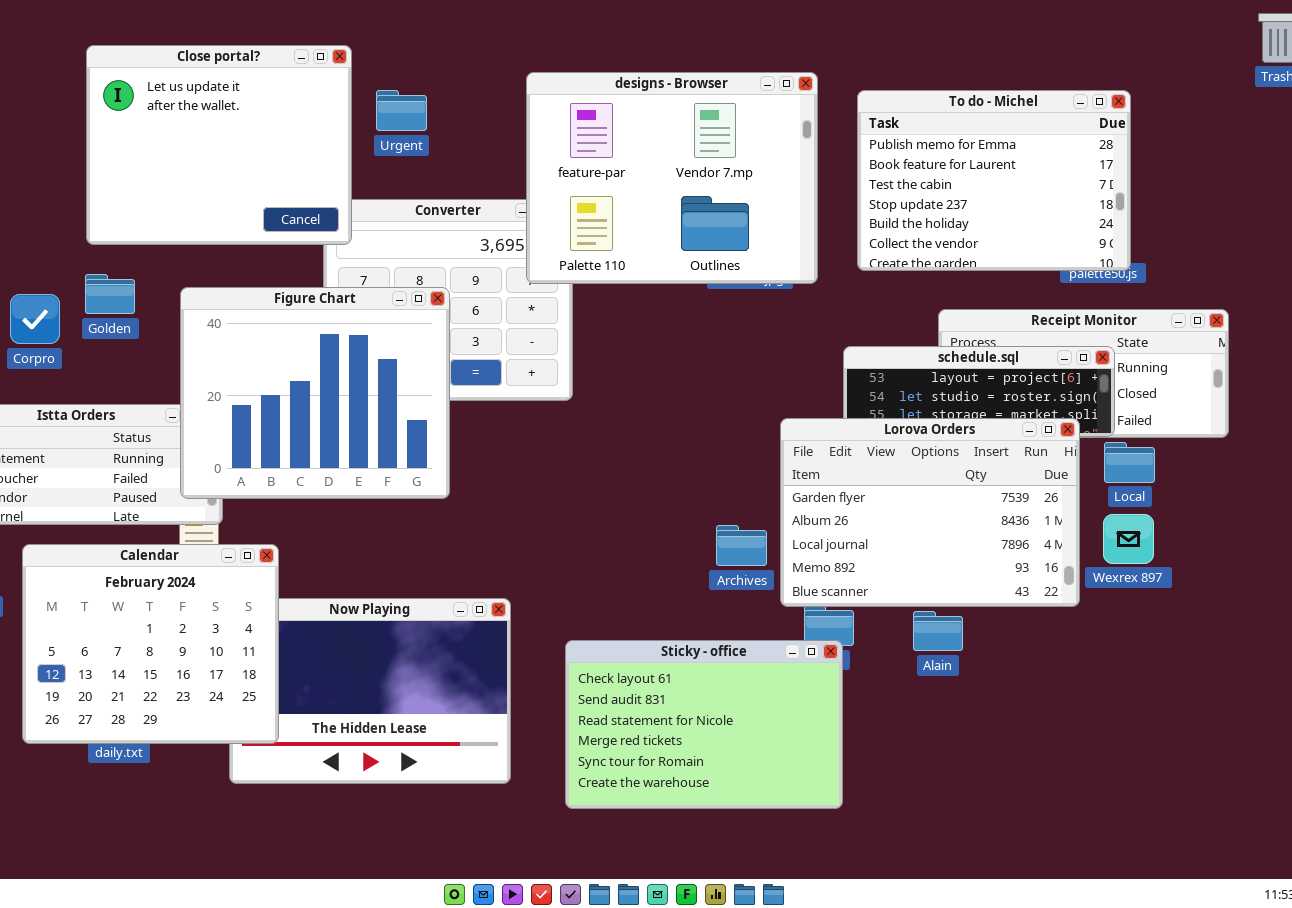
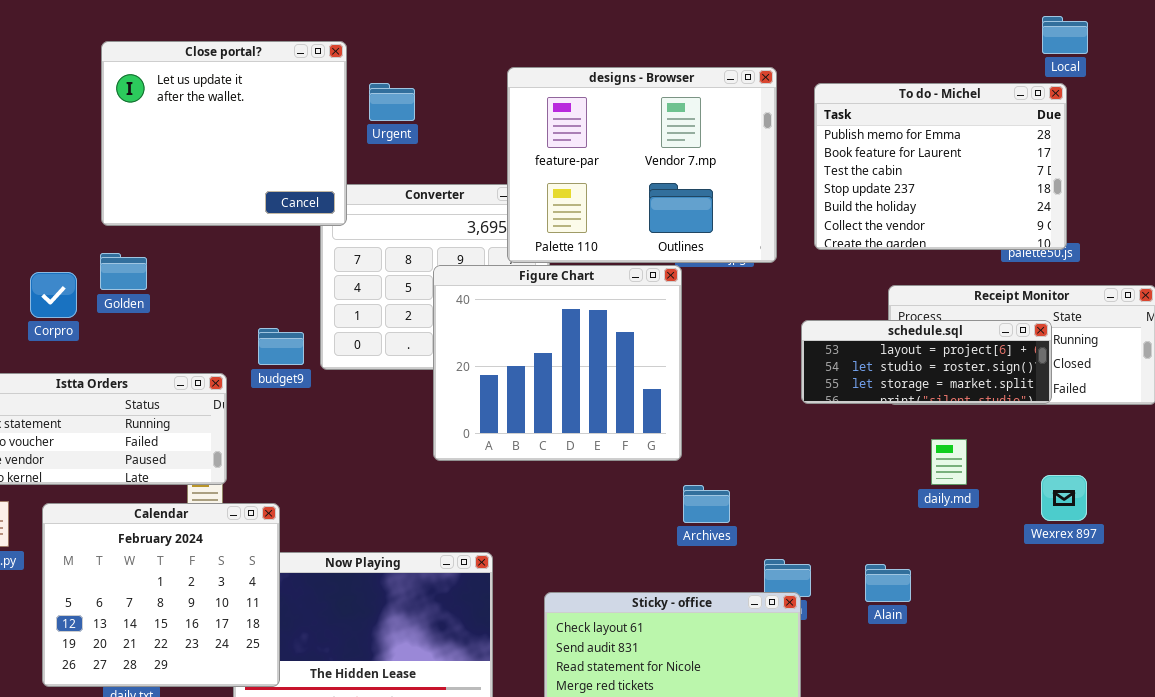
Figure Chart: [180,287,450,499] -> [433,265,682,461], moved
Lorova Orders: [780,418,1080,607] -> none, closed
Local: [1104,442,1155,483] -> [1042,16,1088,54], moved

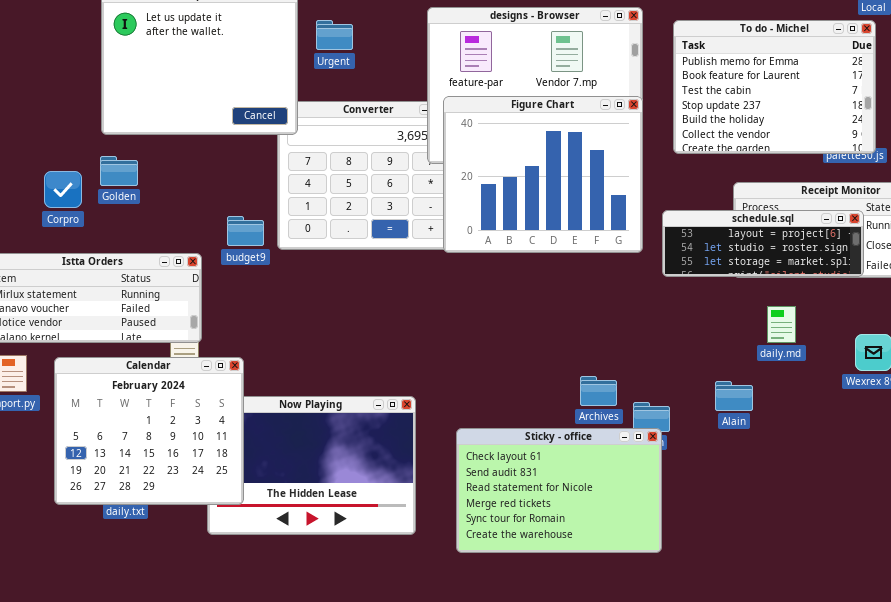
Figure Chart: [433,265,682,461] -> [443,96,643,253], moved
Archives: [683,485,730,523] -> [580,376,617,406], moved
Alain: [865,564,911,602] -> [715,381,753,411], moved

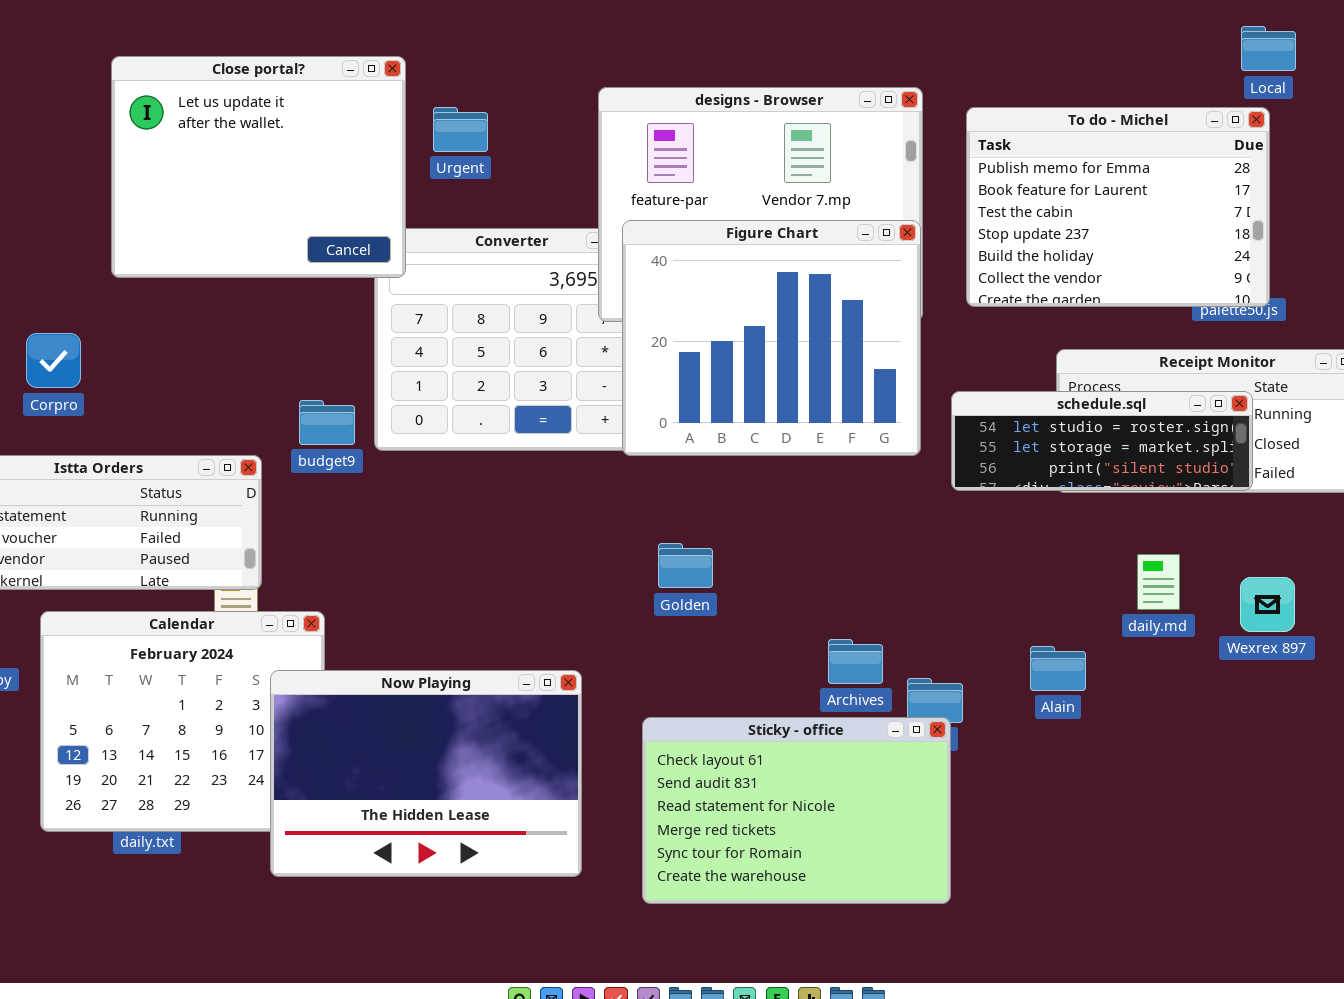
Golden: [100,156,138,186] -> [658,543,713,588], moved
schedule.sql: [662,210,864,277] -> [951,391,1253,491], scrolled down 1 row
daily.md: [767,306,796,343] -> [1137,554,1180,610], moved
Now Playing: [207,396,416,535] -> [270,670,582,877], raised

